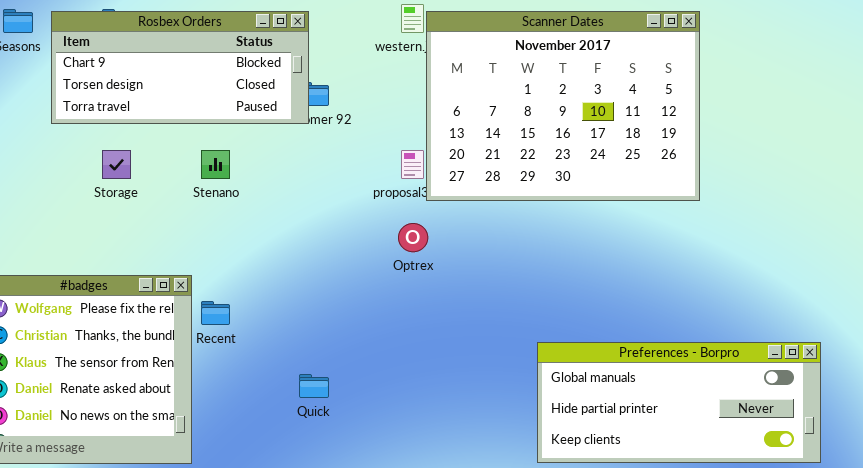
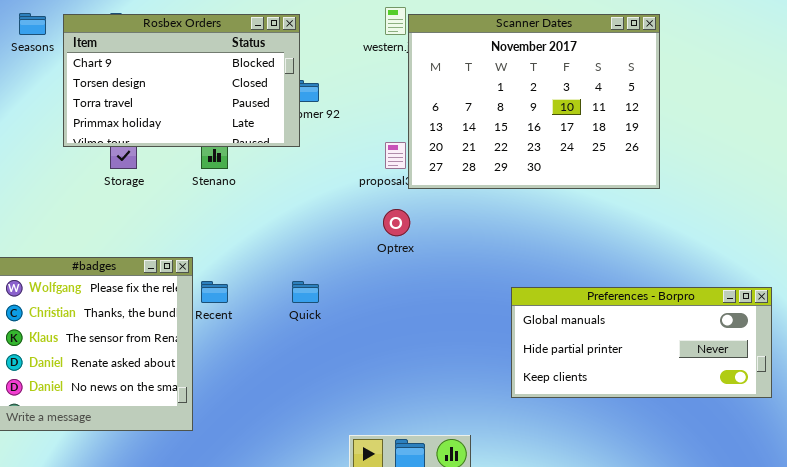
Rosbex Orders: [51,11,309,124] -> [63,14,300,147], resized
Preferences - Borpro: [537,342,821,463] -> [511,287,772,398], moved
Quick: [299,374,329,398] -> [292,281,319,303], moved

